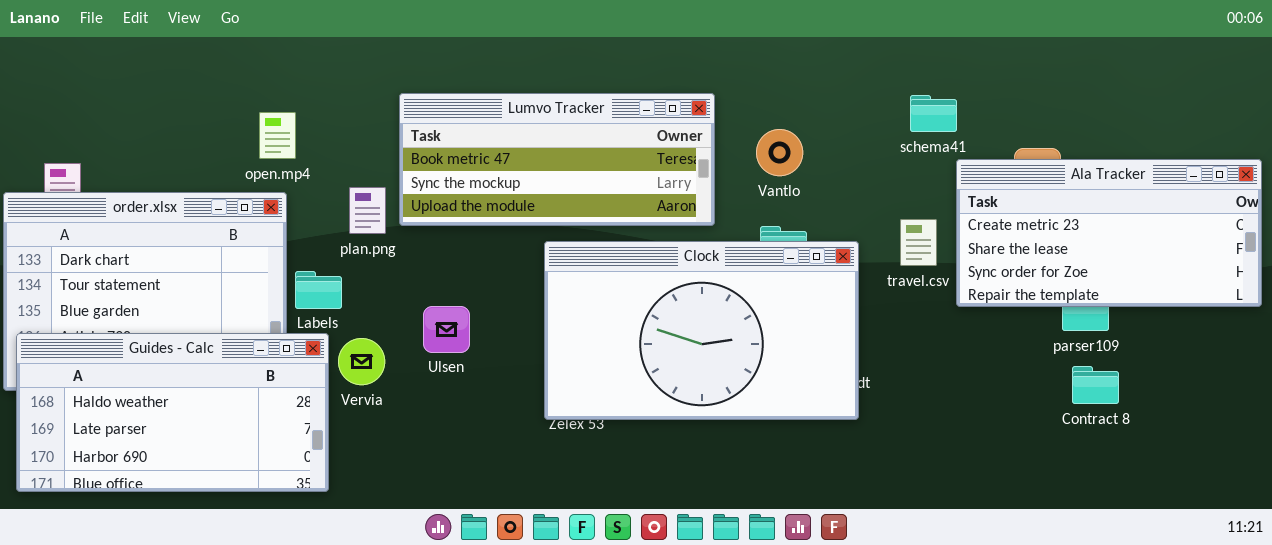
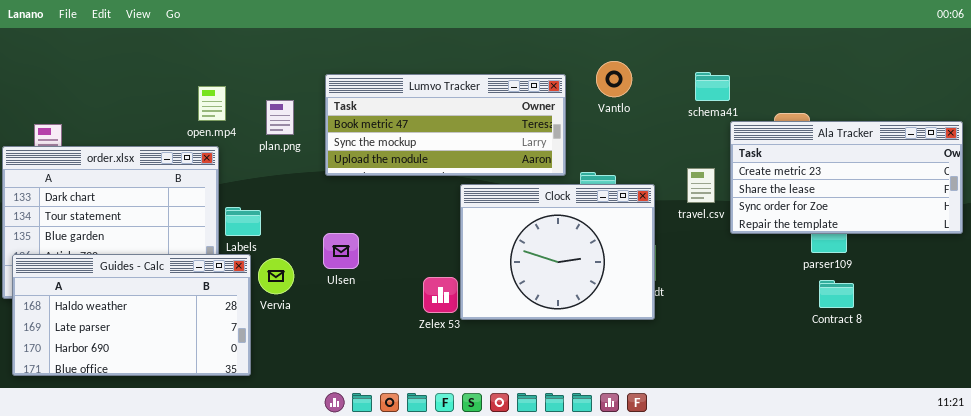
Lumvo Tracker: [399,93,715,226] -> [325,74,566,176], moved
Vantlo: [756,129,803,176] -> [596,61,632,97], moved
plan.png: [349,187,386,234] -> [266,100,294,135], moved
Clock: [544,241,859,420] -> [460,184,655,320], resized

